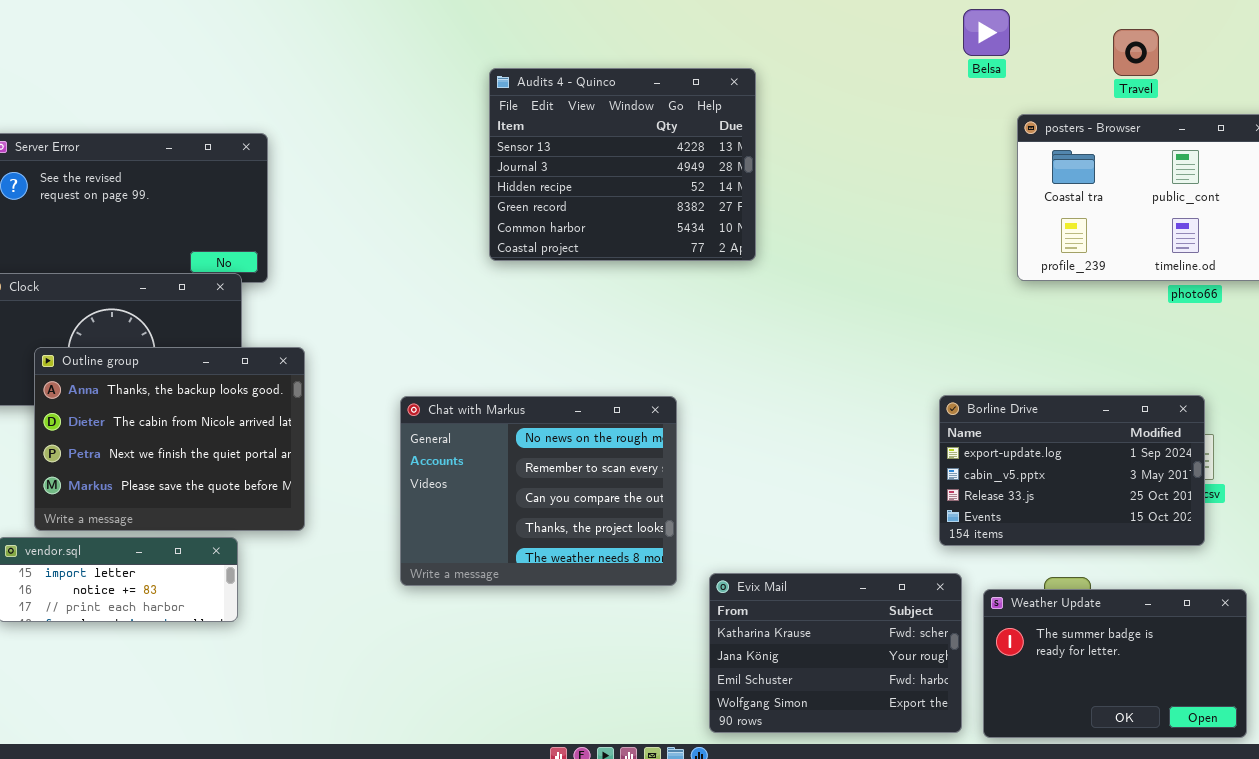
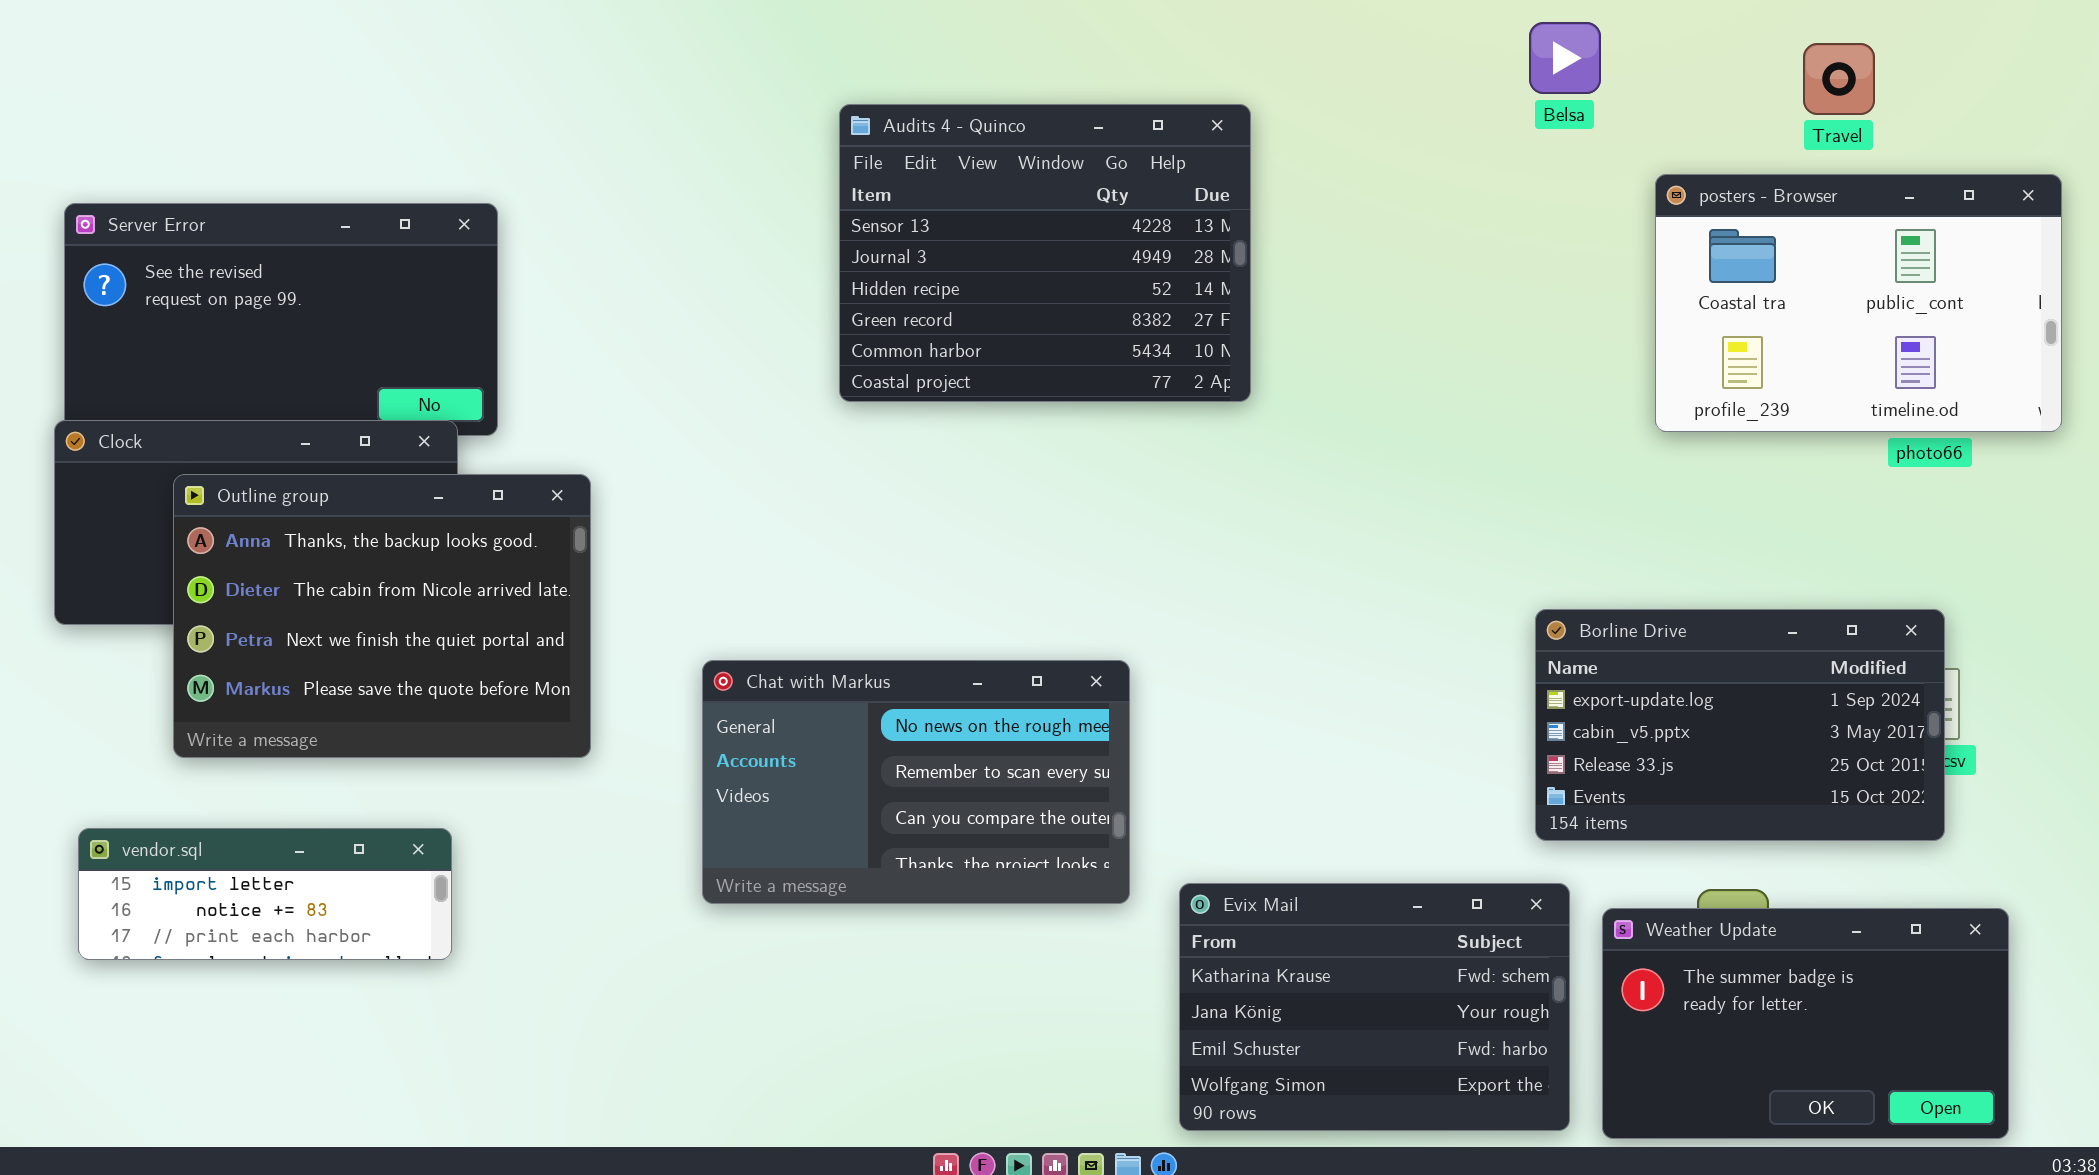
Belsa: [963,9,1010,56] -> [1529,22,1601,94], moved
Outline group: [34,347,305,531] -> [173,474,591,758], moved
Chat with Markus: [400,396,677,586] -> [702,660,1130,904], resized

